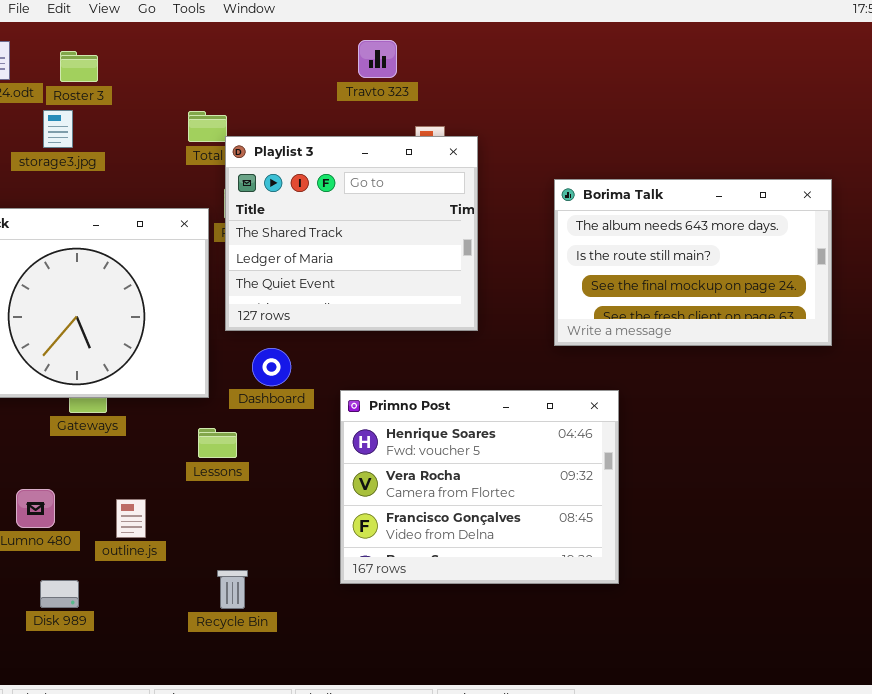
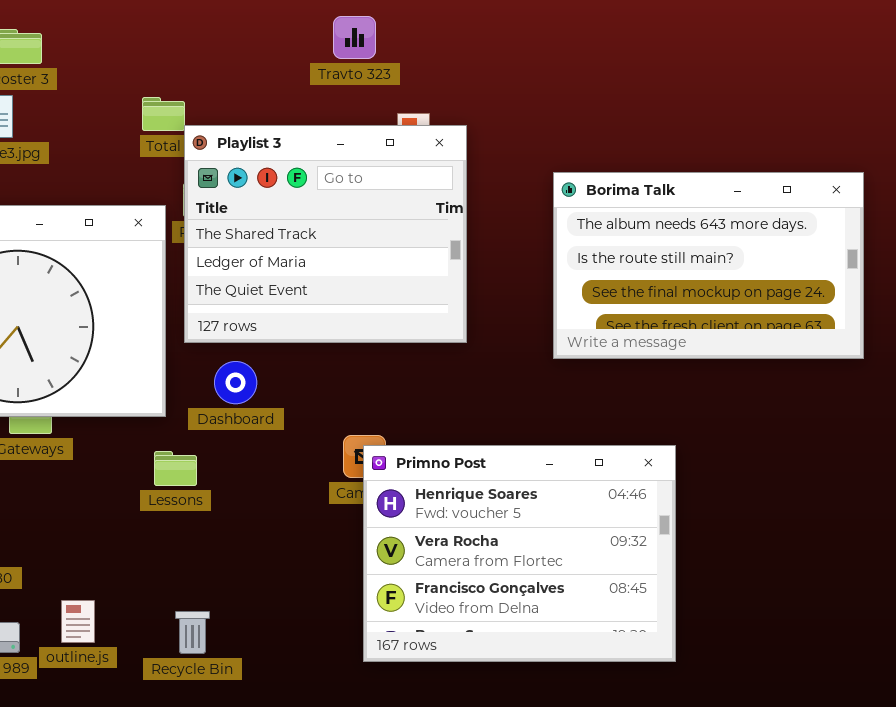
Primno Post: [340,390,619,584] -> [363,445,676,662], moved
outline.js: [116,499,146,538] -> [61,600,95,643], moved

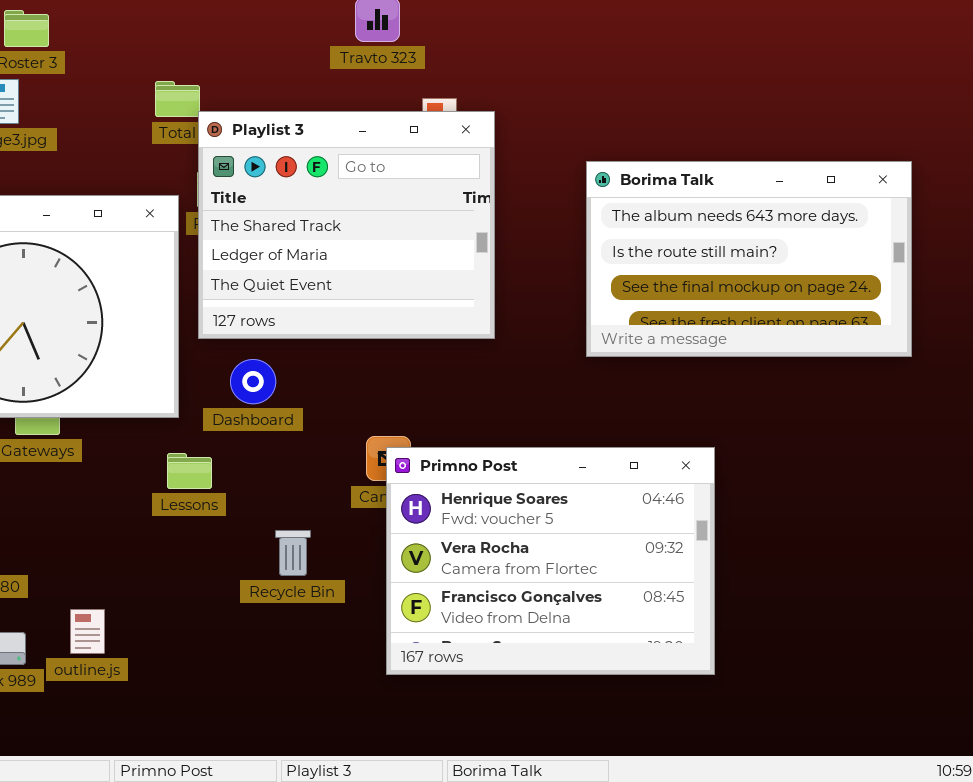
Recycle Bin: [175,611,210,654] -> [275,530,311,576], moved

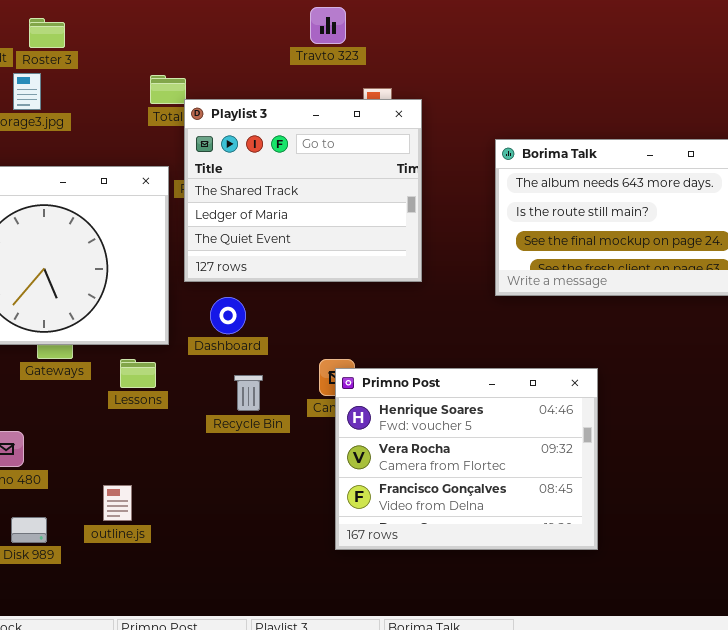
Lessons: [167,453,212,489] -> [120,359,156,388], moved
Recycle Bin: [275,530,311,576] -> [234,375,263,411], moved
outline.js: [70,609,105,654] -> [103,485,132,521], moved

